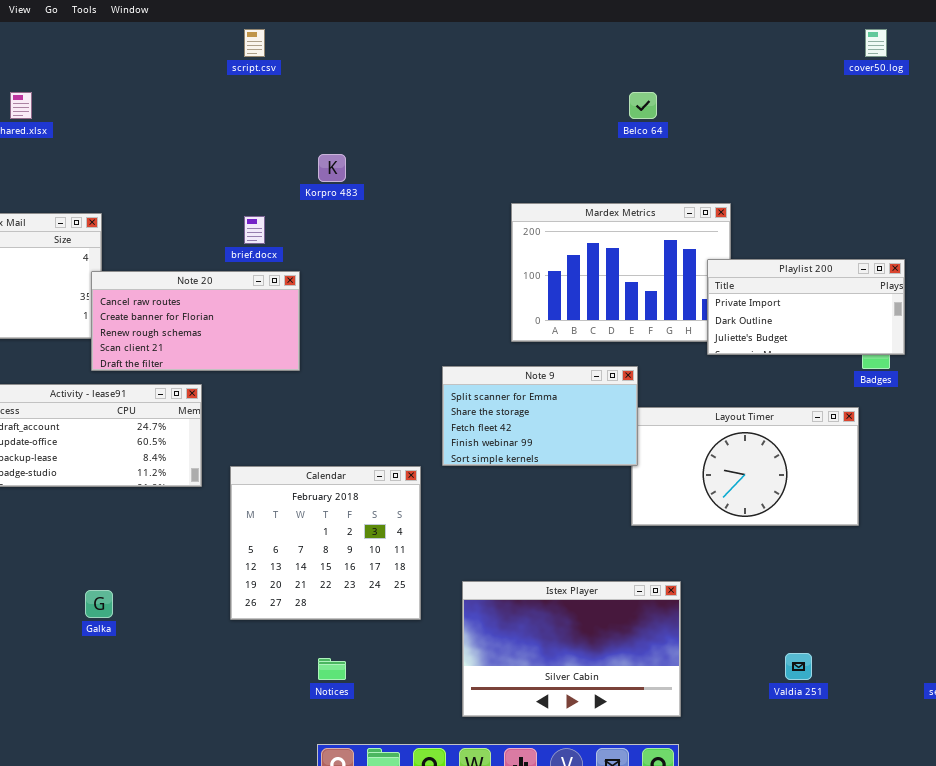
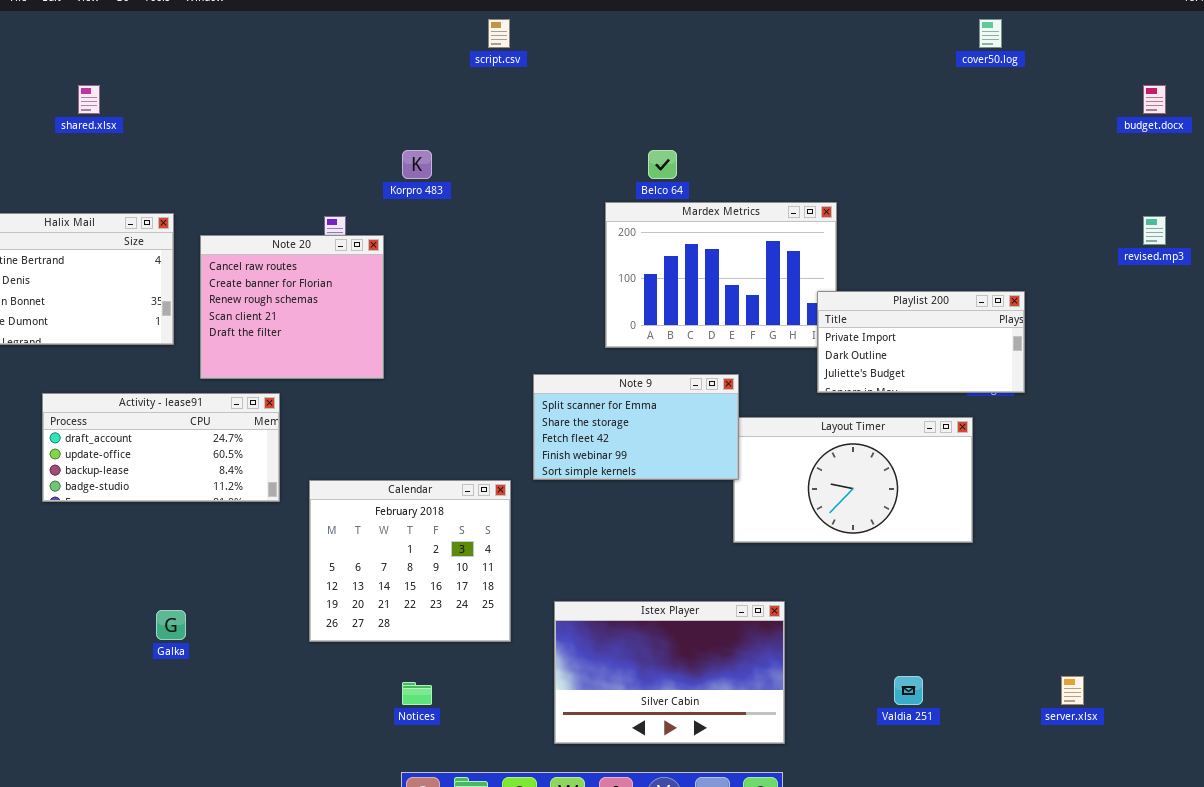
script.csv: [244,29,265,57] -> [488,19,510,48], moved
Belco 64: [629,92,657,119] -> [648,150,677,179], moved
Playlist 200: [707,259,905,355] -> [817,291,1025,393], moved
Note 20: [91,271,300,371] -> [200,235,384,379], resized

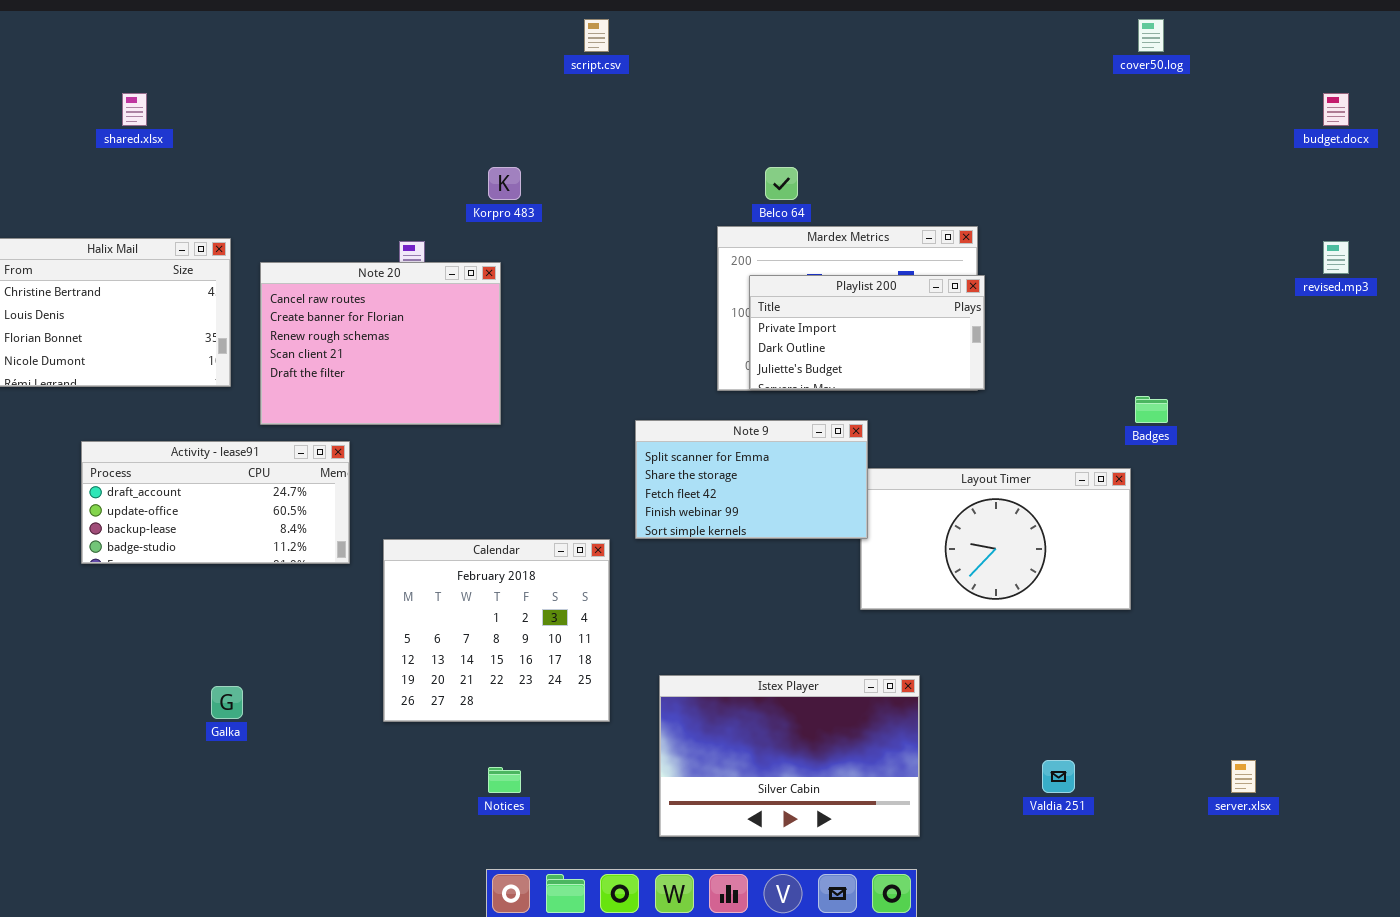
Note 20: [200,235,384,379] -> [260,262,501,425], resized
Playlist 200: [817,291,1025,393] -> [749,275,985,390], moved

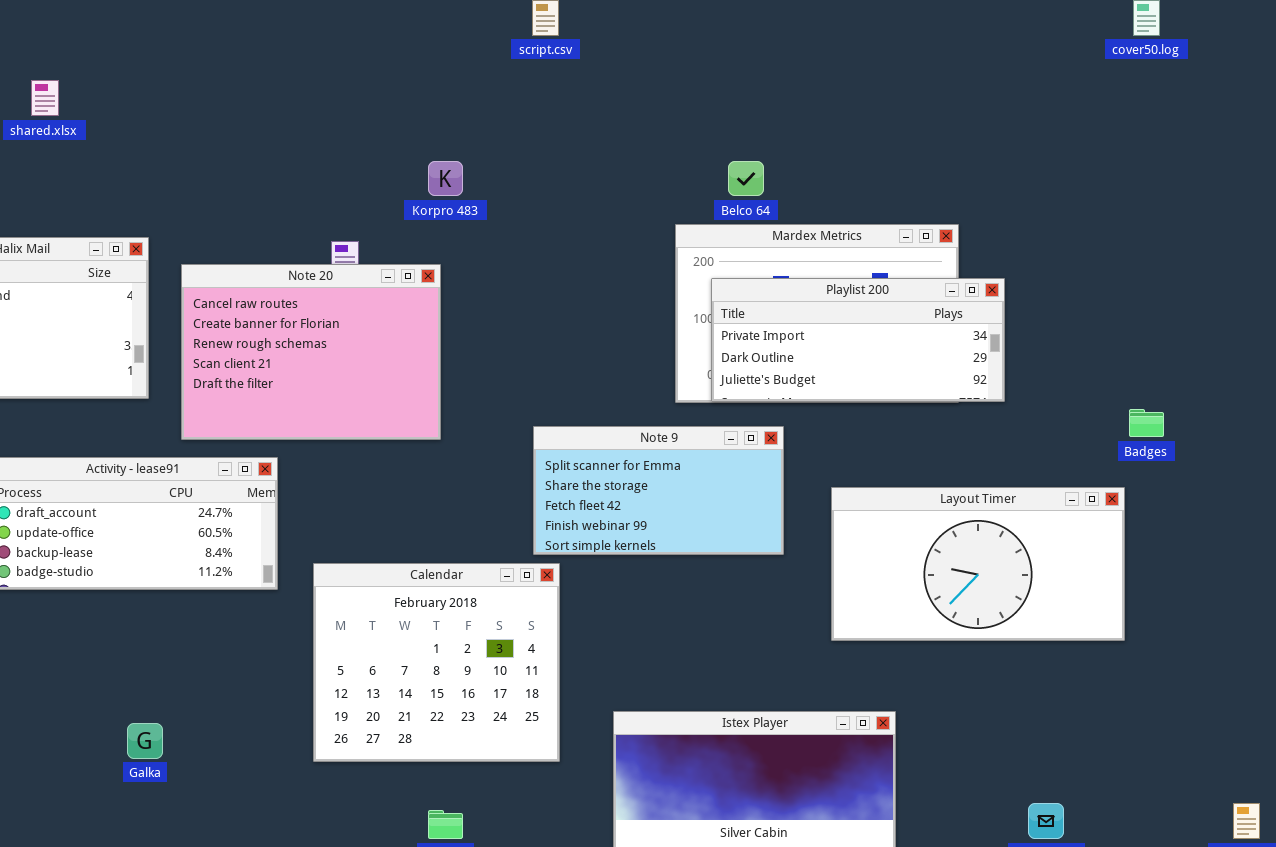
Playlist 200: [749,275,985,390] -> [711,278,1005,402], resized
Note 9: [635,420,868,539] -> [533,426,784,555], moved

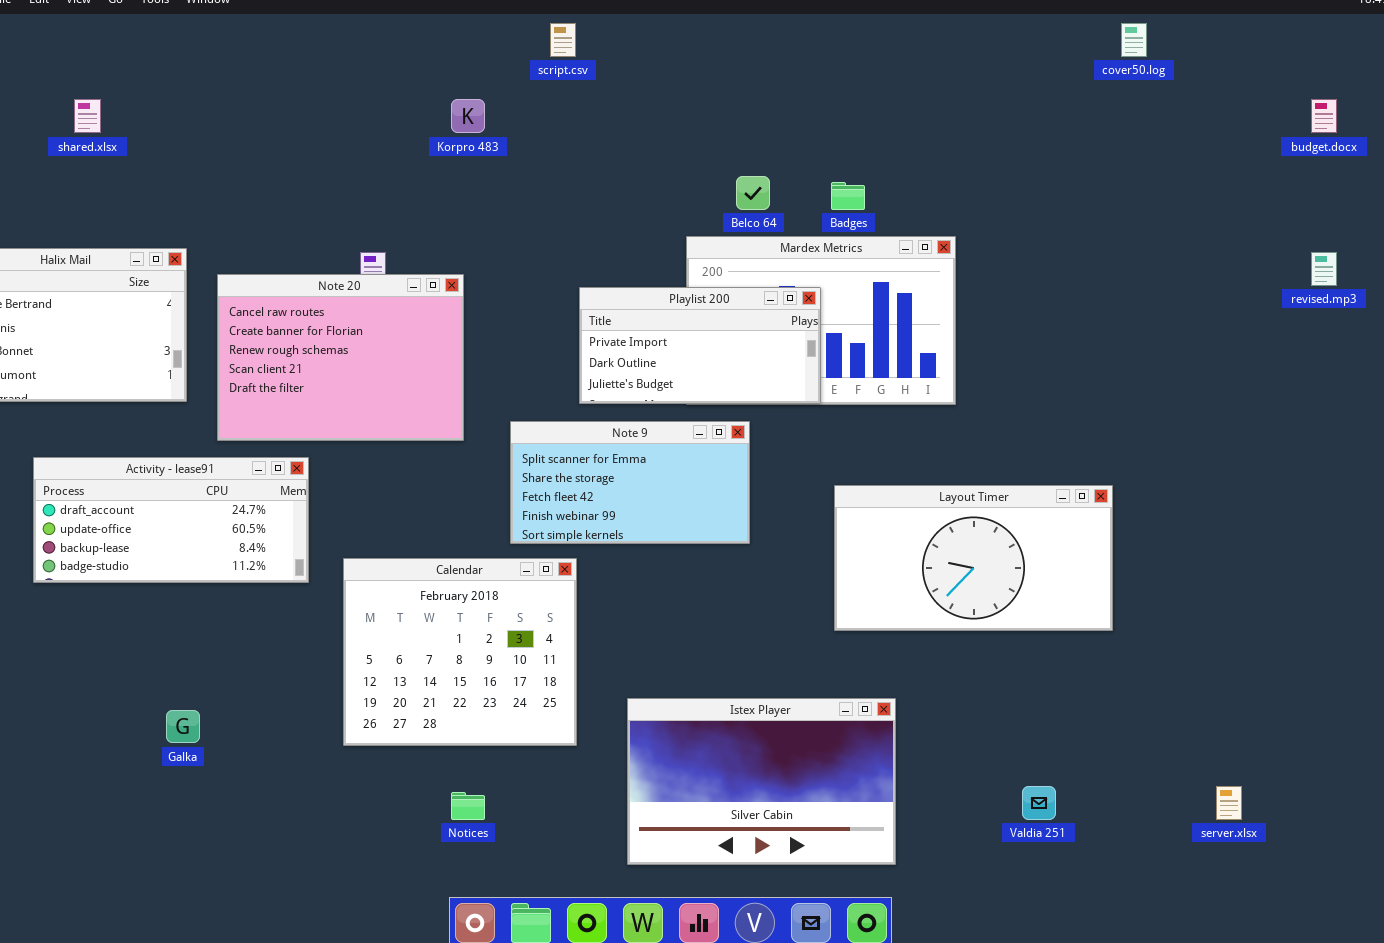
Korpro 483: [428,161,463,196] -> [451,99,485,133], moved
Playlist 200: [711,278,1005,402] -> [579,287,821,404], moved, resized
Badges: [1129,409,1164,437] -> [831,182,865,210], moved
Note 9: [533,426,784,555] -> [510,421,750,544], moved

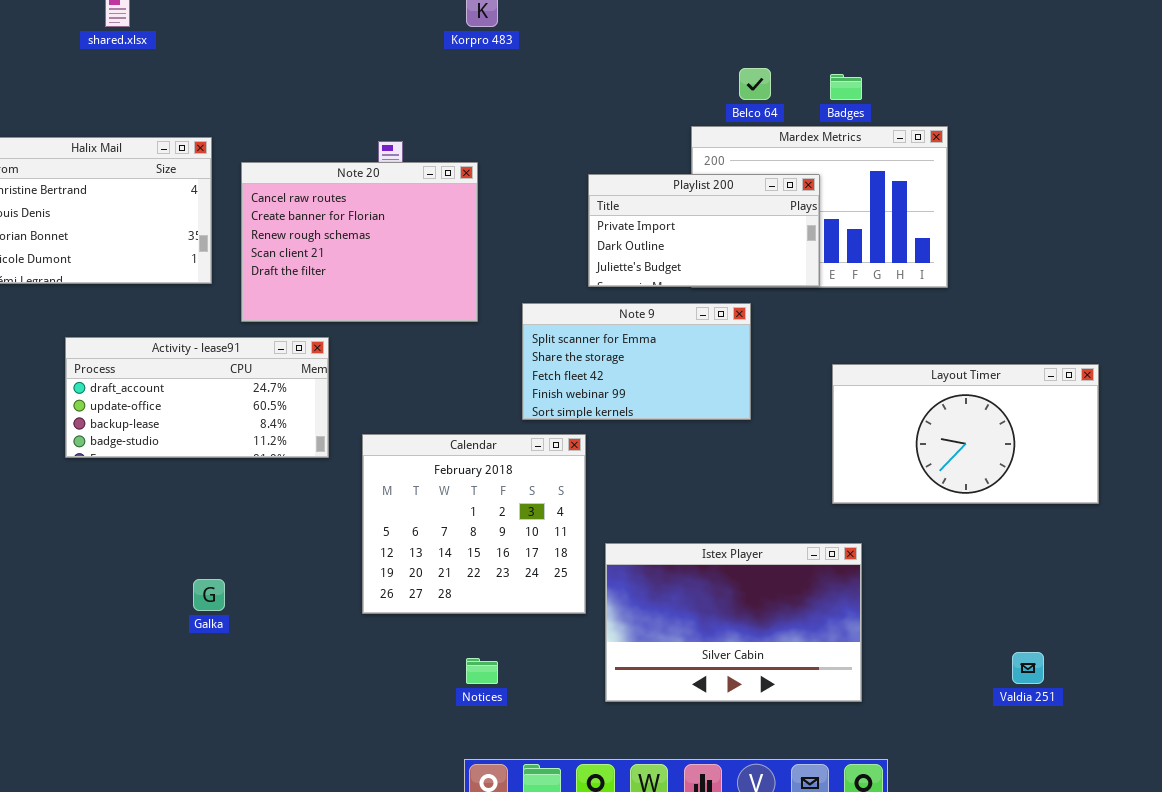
Istex Player: [627,698,896,865] -> [605,543,862,702], moved

